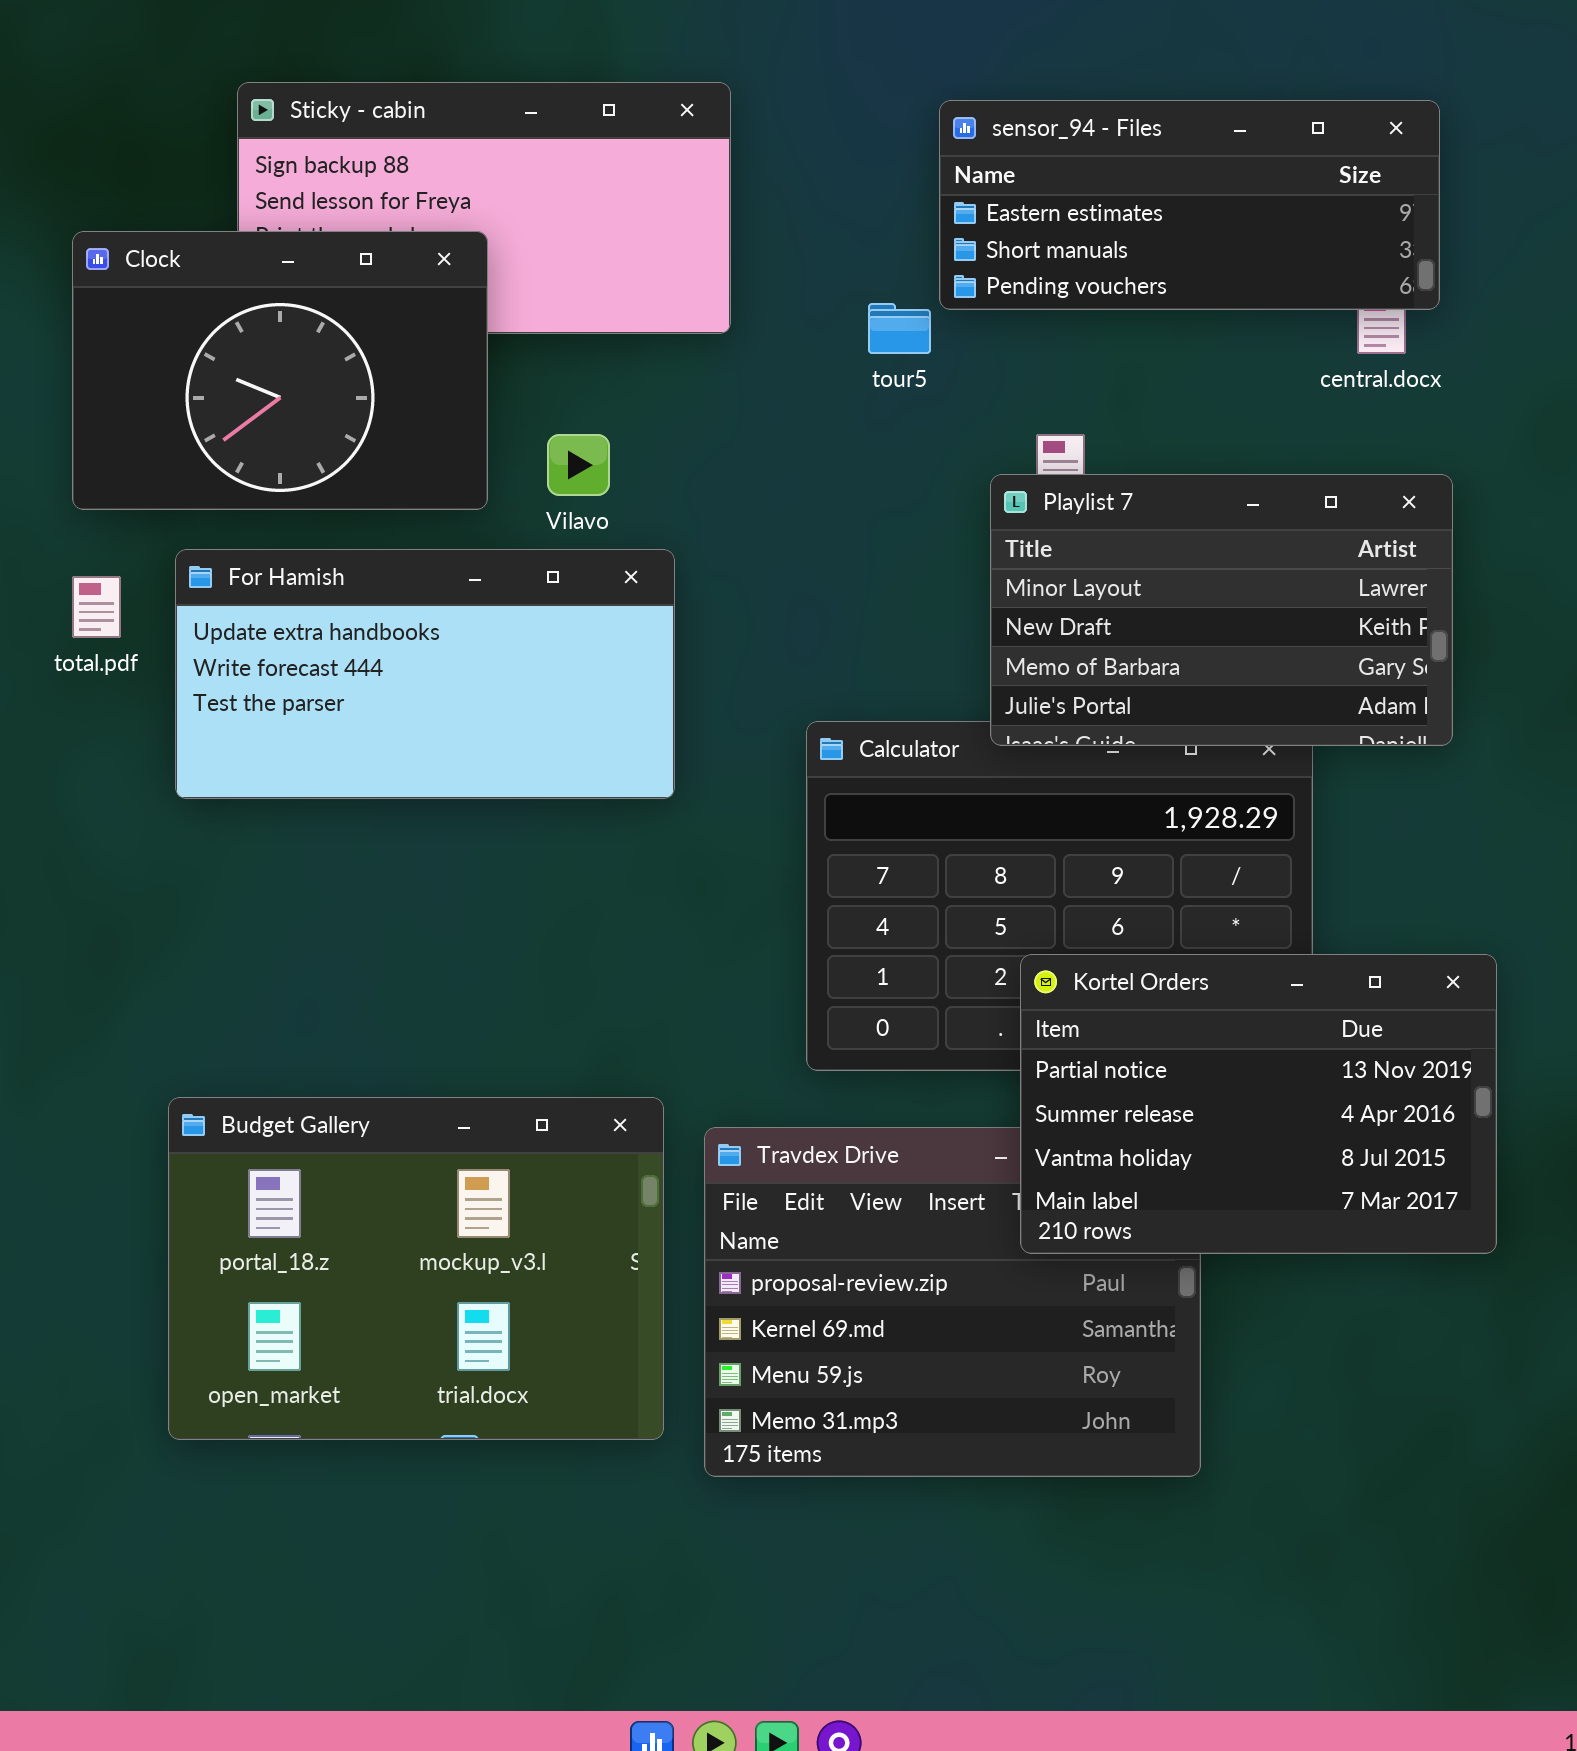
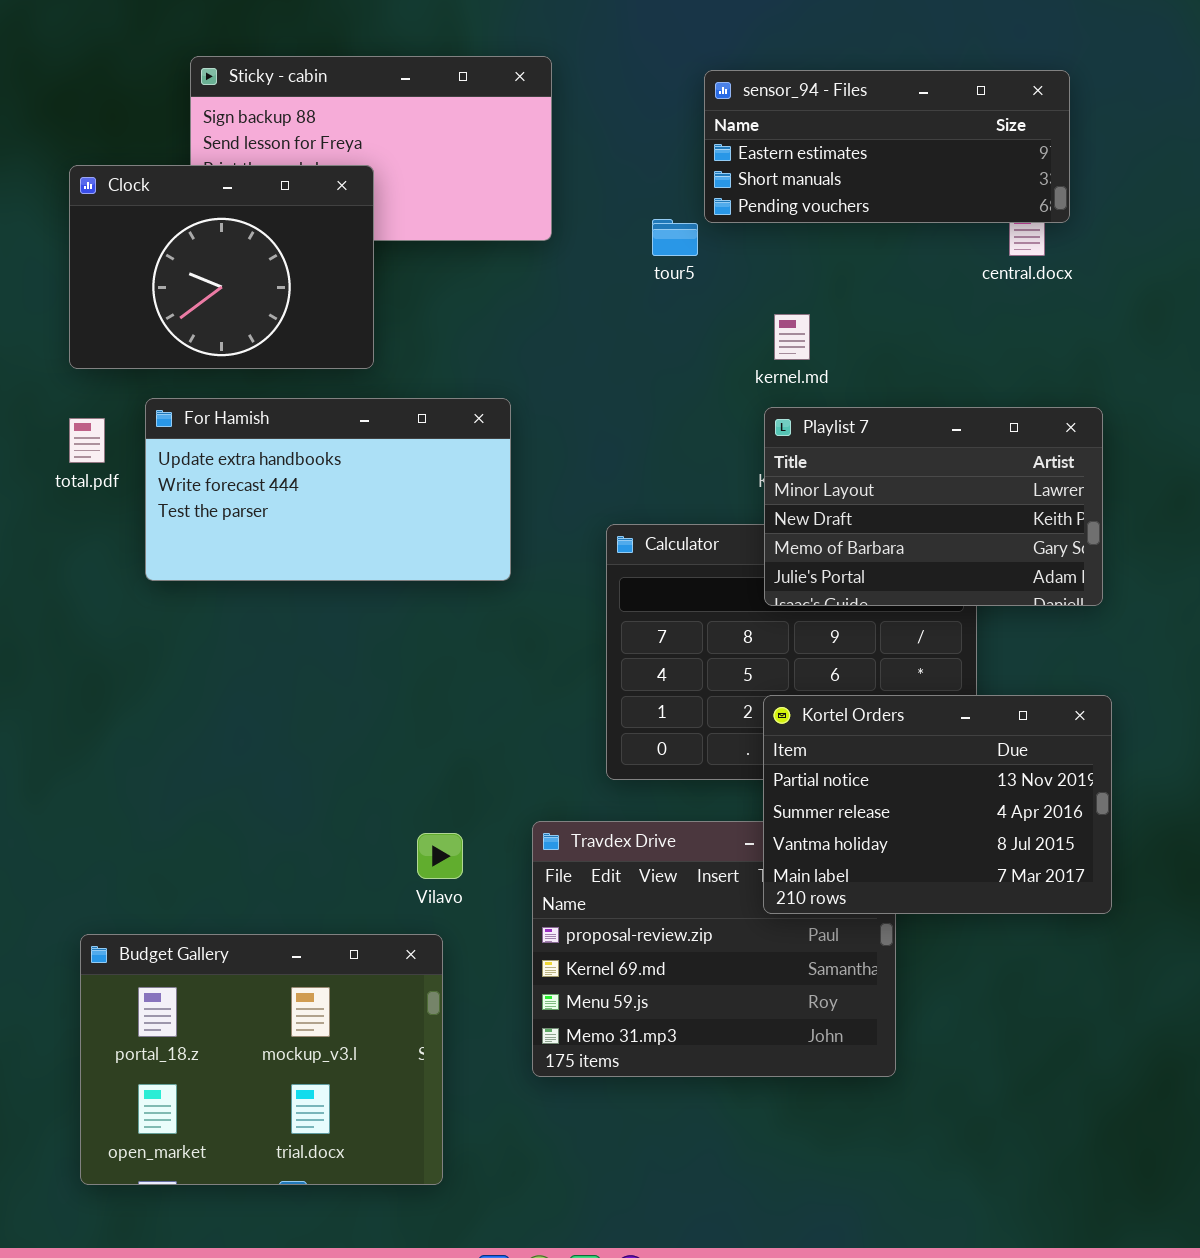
Vilavo: [547,434,610,496] -> [417,833,463,879], moved
Playlist 7: [990,474,1453,746] -> [764,407,1103,606], moved
Budget Gallery: [168,1097,664,1440] -> [80,934,443,1185], moved

